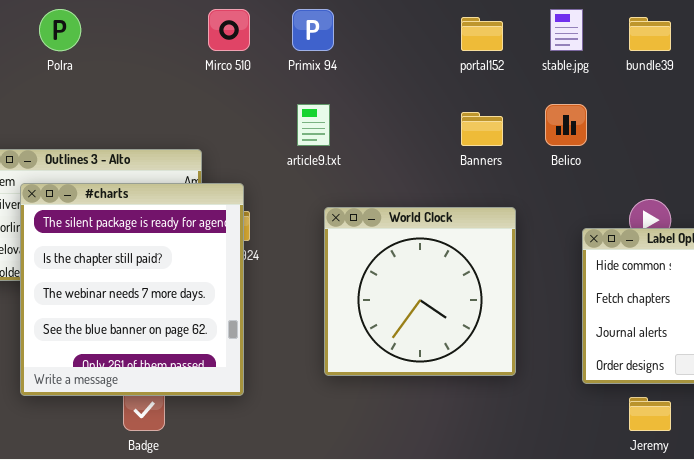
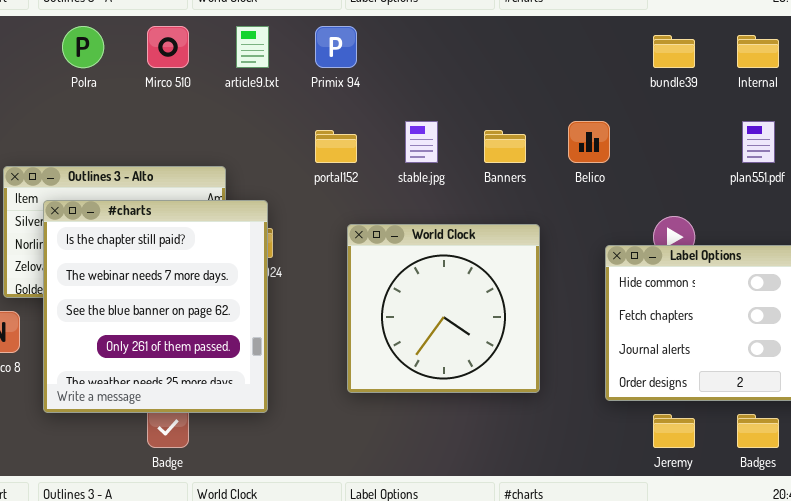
Mirco 510: [208,9,250,51] -> [147,26,189,68], moved
stable.jpg: [550,9,583,51] -> [405,121,438,163], moved
portal152: [461,17,503,51] -> [315,130,357,163], moved
article9.txt: [297,104,330,146] -> [236,26,269,68], moved
#charts: [20,183,244,396] -> [43,200,268,413], scrolled down 1 row

